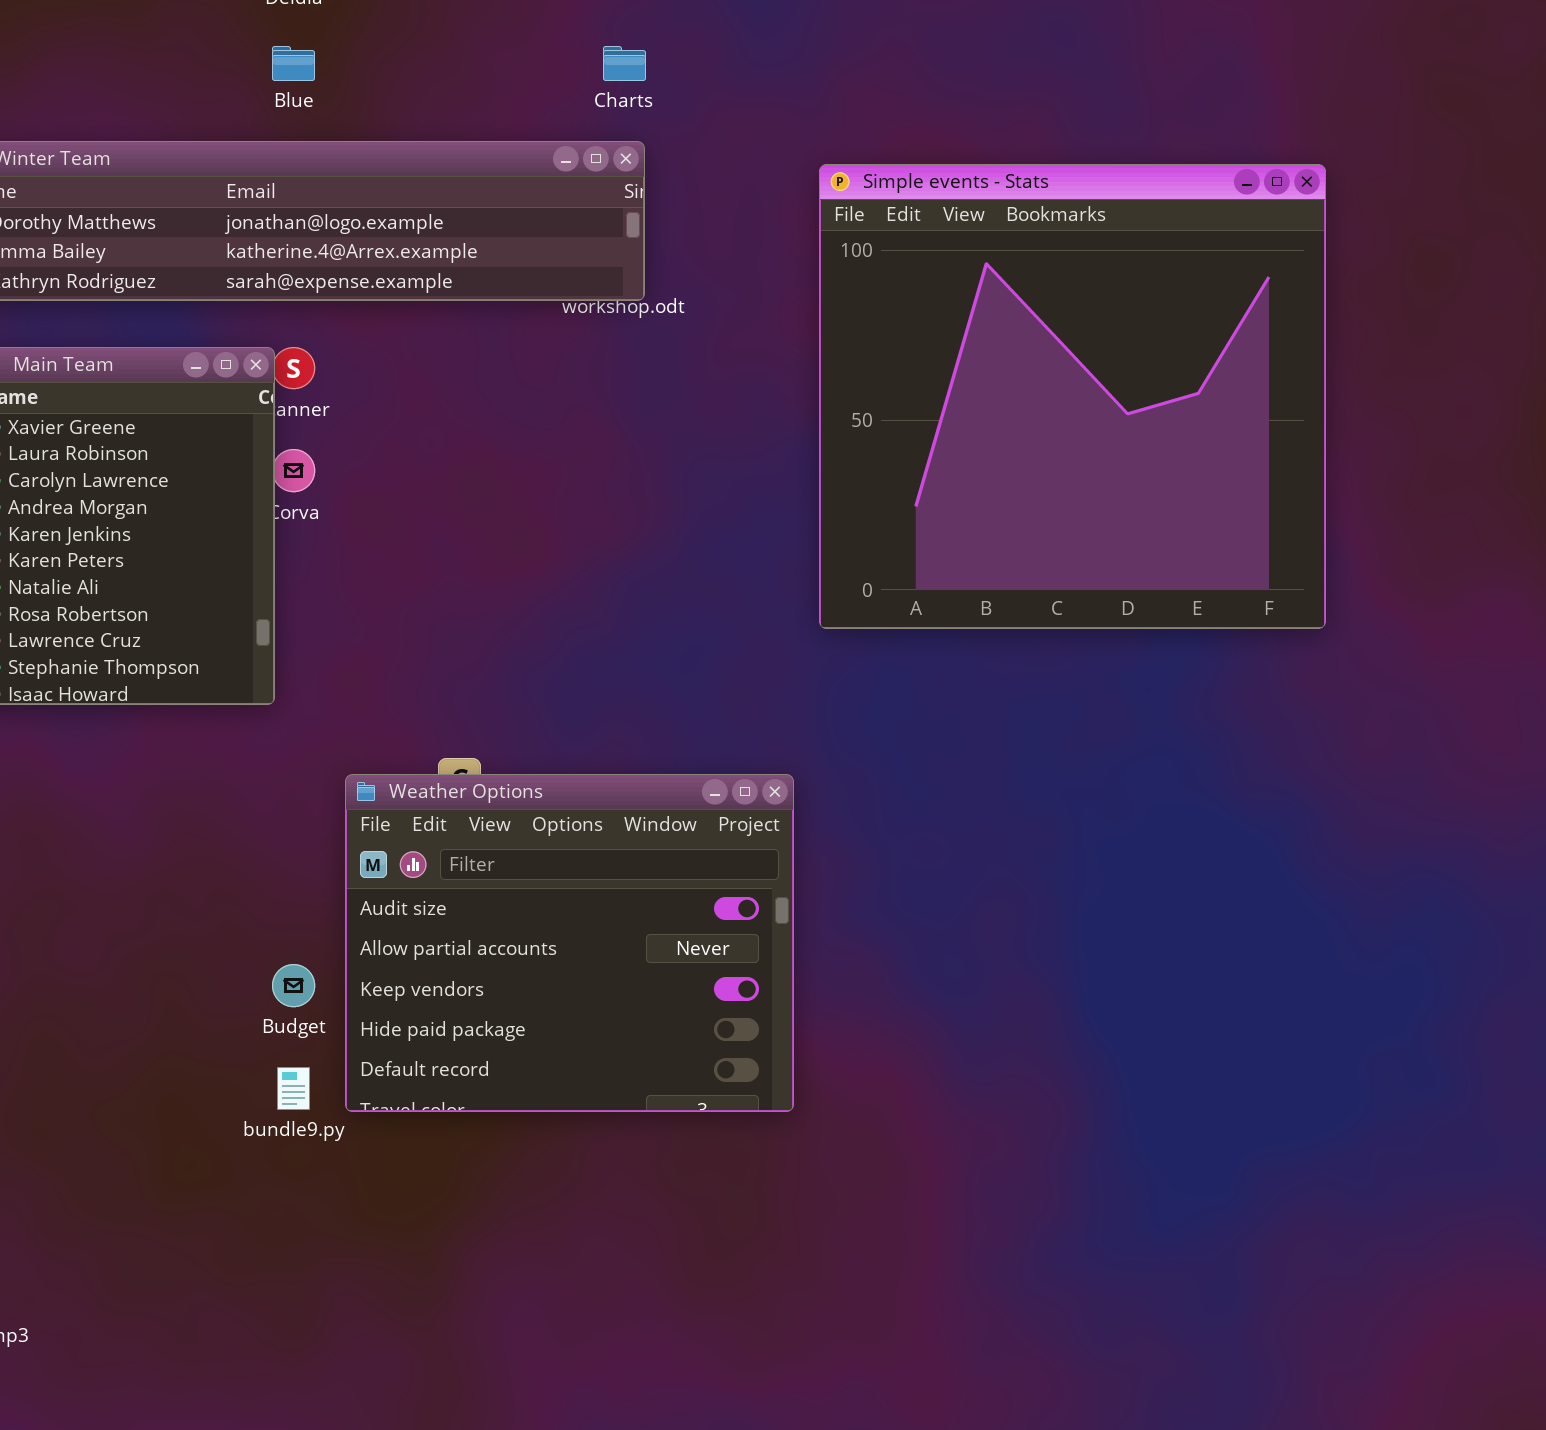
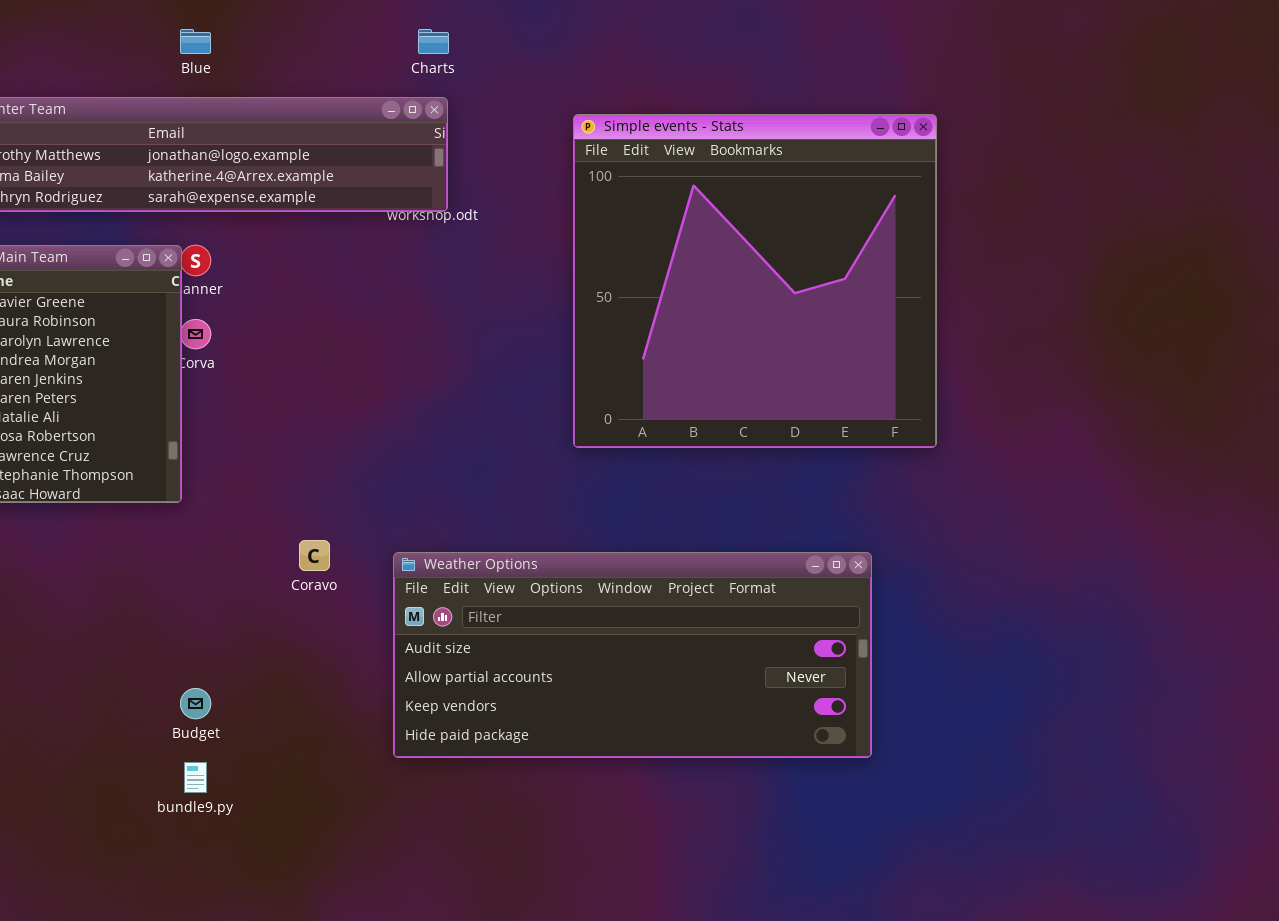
Weather Options: [345,774,794,1112] -> [393,552,872,758], moved, resized

